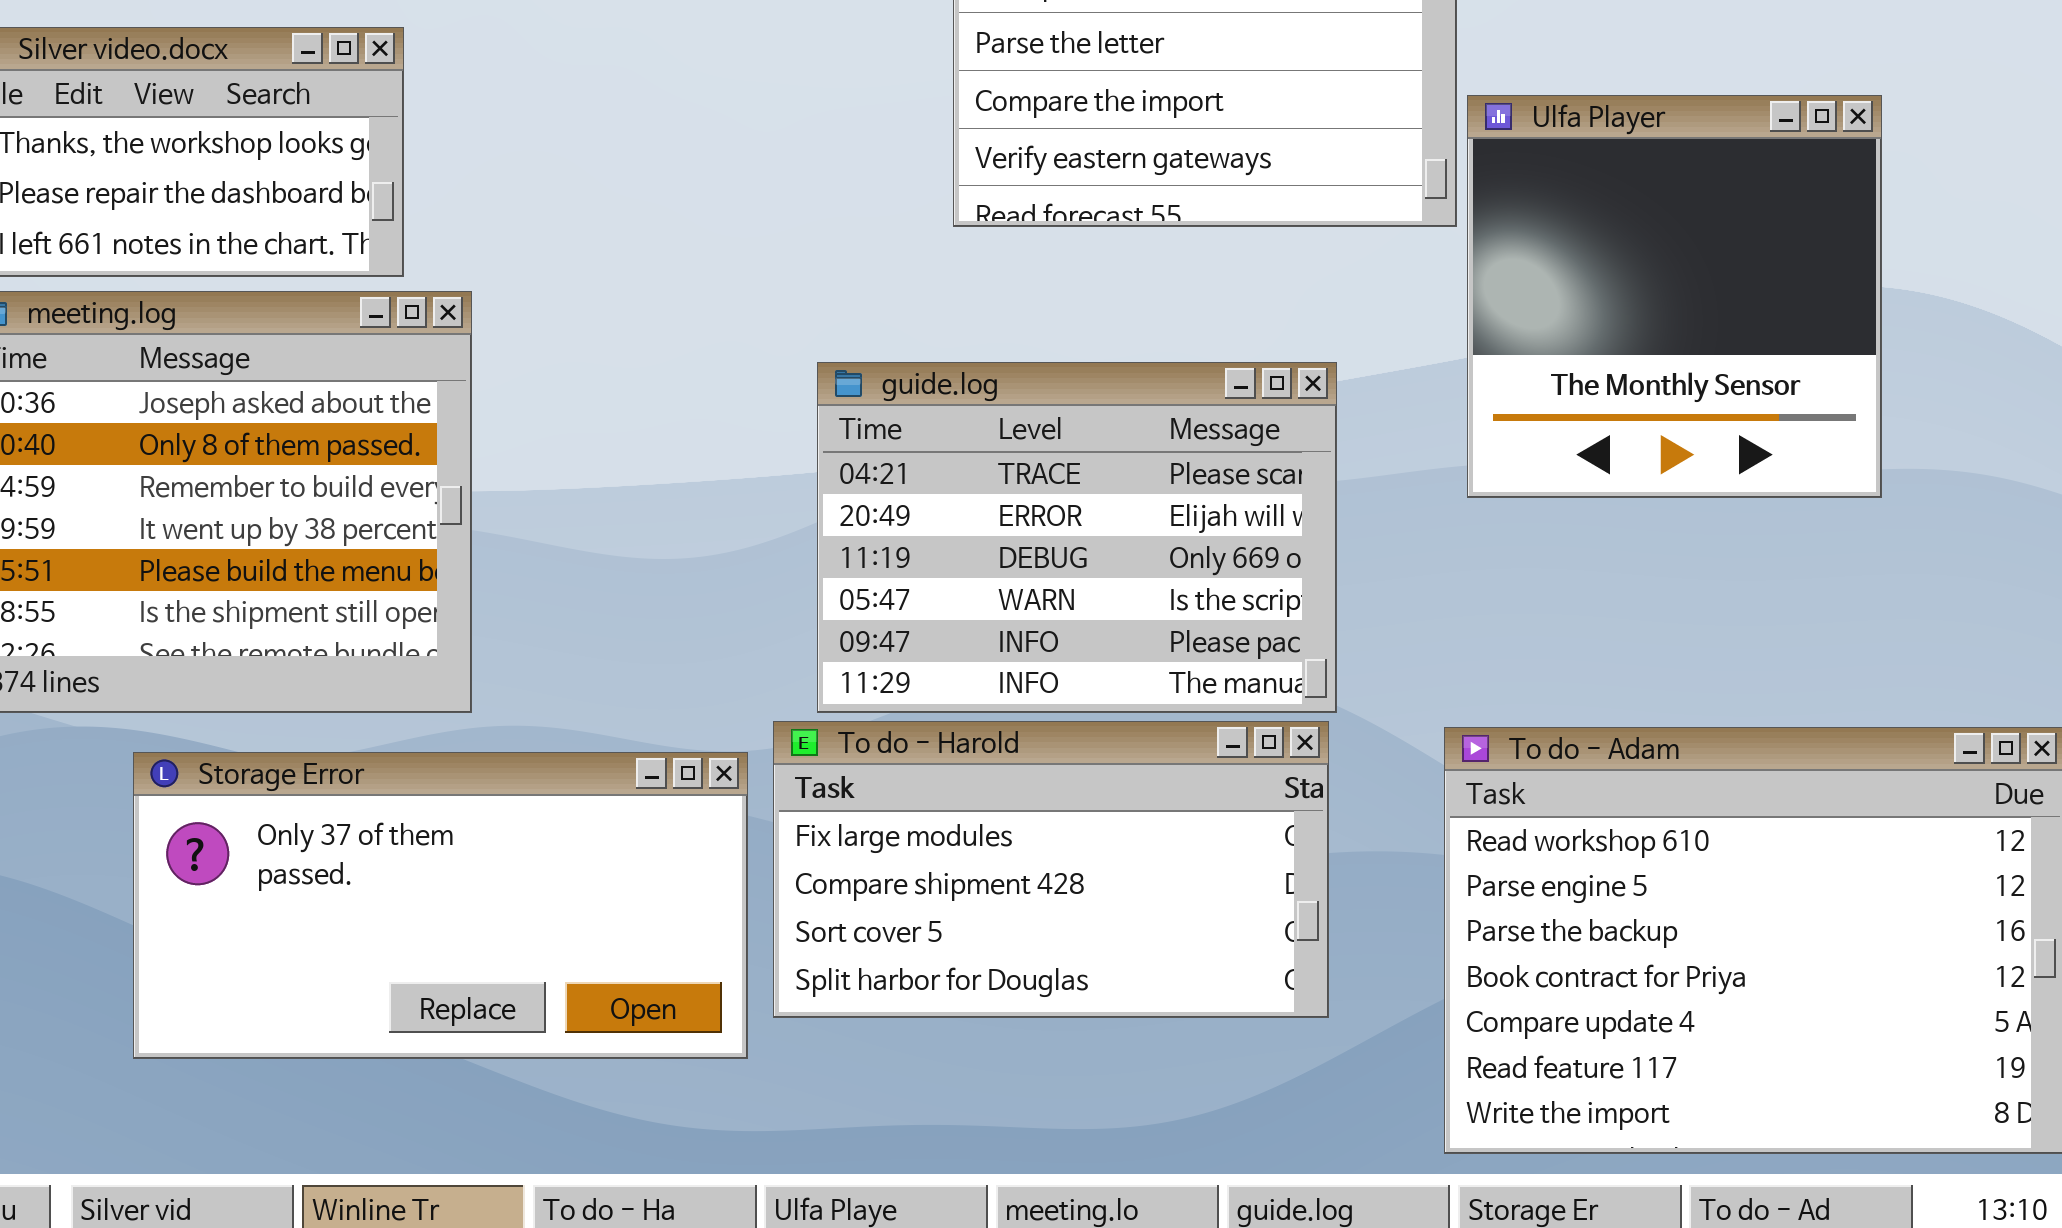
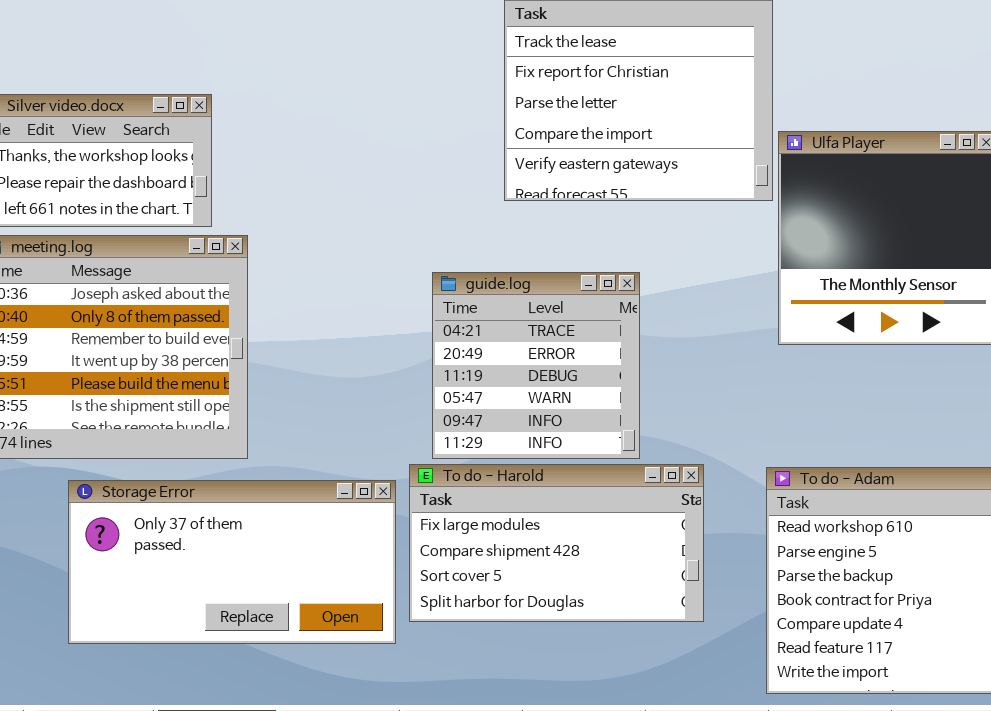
guide.log: [817,362,1337,713] -> [432,272,640,459], resized

